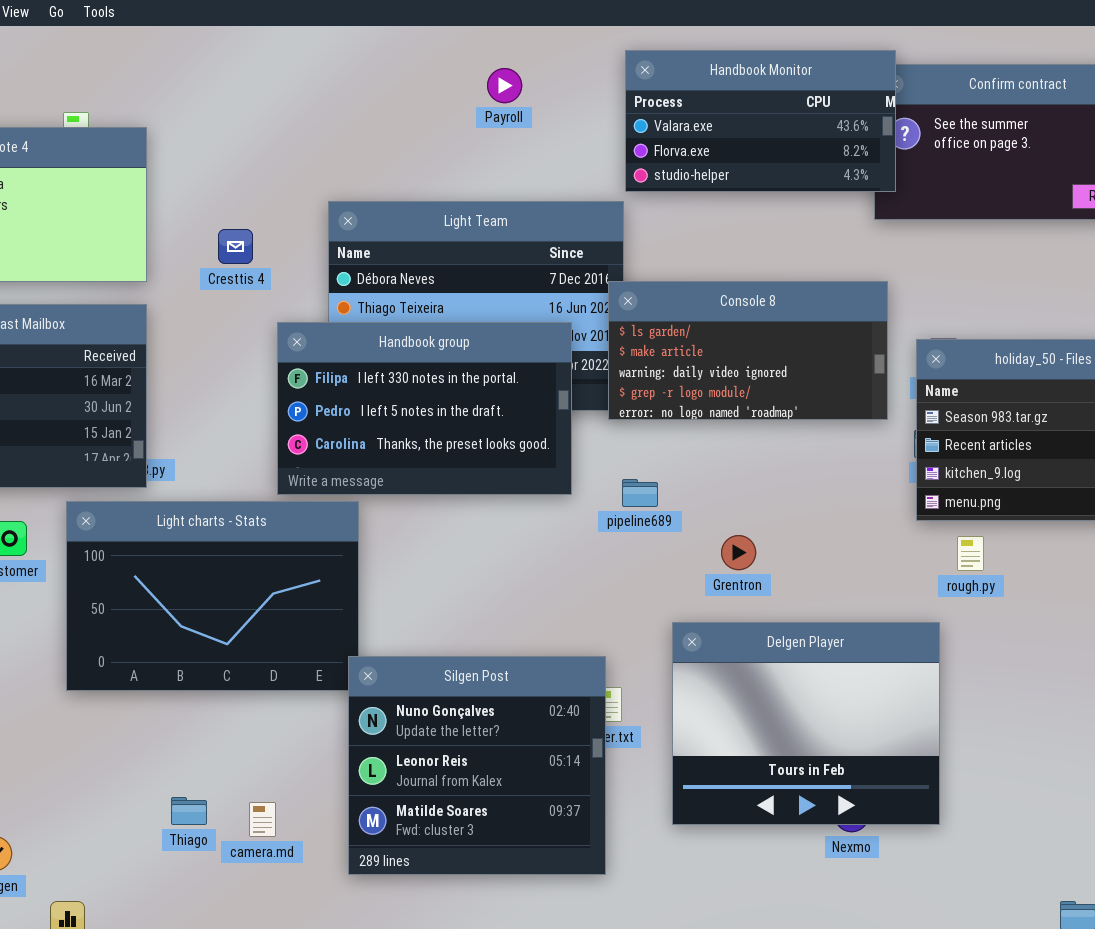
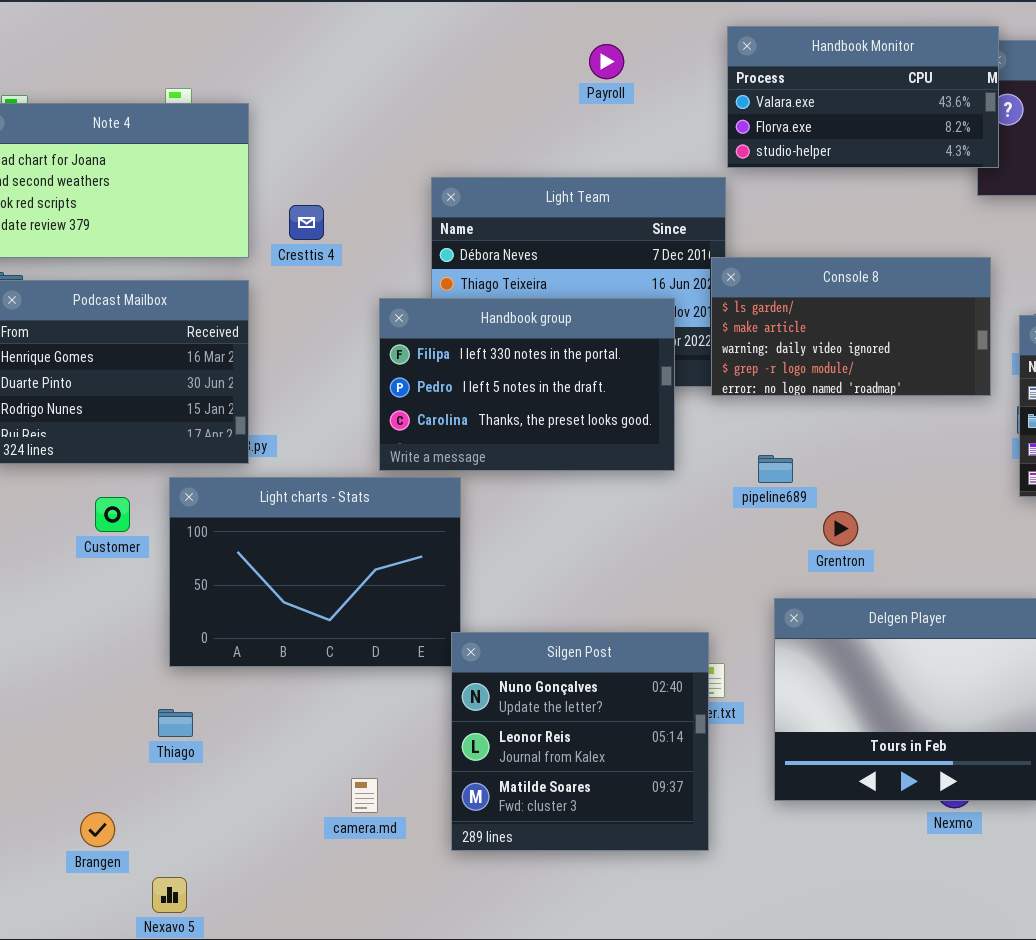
Cresttis 4: [218,229,253,264] -> [289,205,324,240], moved
pipeline689: [622,479,658,507] -> [758,455,793,483], moved
Thiago: [171,797,207,825] -> [158,709,193,737], moved

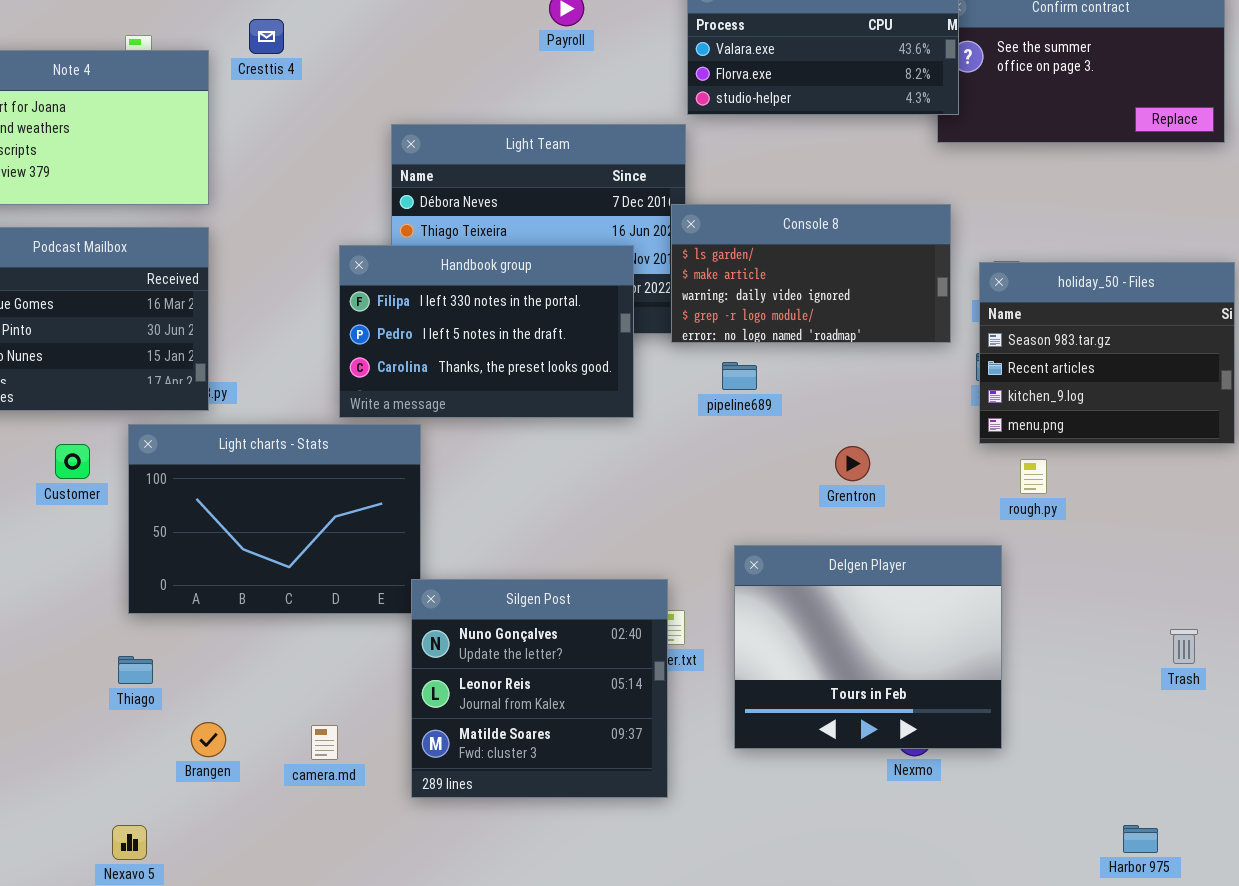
Cresttis 4: [289,205,324,240] -> [249,19,284,54], moved
pipeline689: [758,455,793,483] -> [722,362,757,390], moved
Grentron: [823,511,858,546] -> [835,446,870,481], moved
Brangen: [80,812,115,847] -> [191,722,226,757], moved

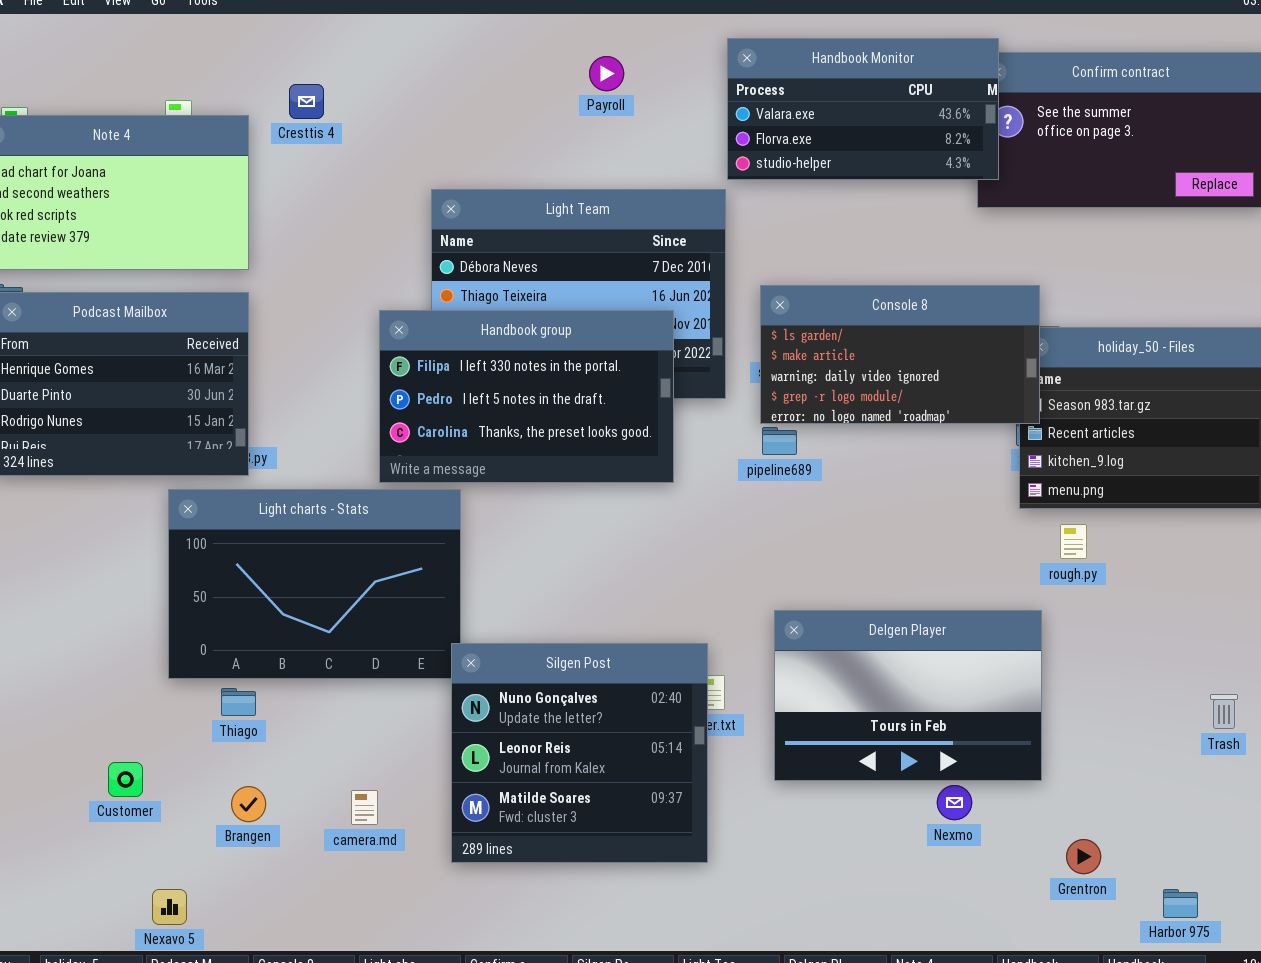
Console 8: [671,204,951,343] -> [760,285,1040,424], moved
Customer: [55,444,90,479] -> [108,762,143,797], moved
Grentron: [835,446,870,481] -> [1066,839,1101,874], moved
Delgen Player: [734,545,1002,749] -> [774,610,1042,781], resized
Thiago: [118,656,153,684] -> [221,688,256,716], moved

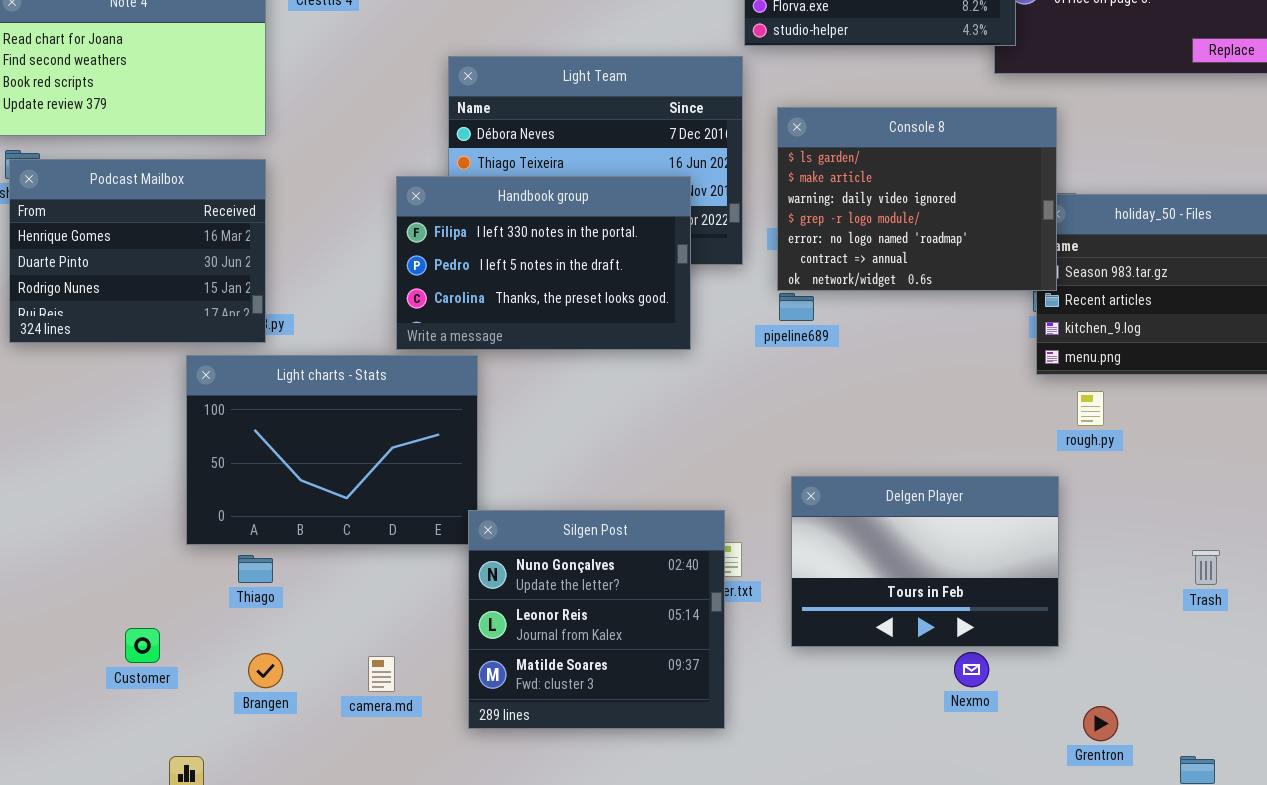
Console 8: [760,285,1040,424] -> [777,107,1057,291], resized
Trash: [1210,694,1238,729] -> [1192,550,1220,585], moved

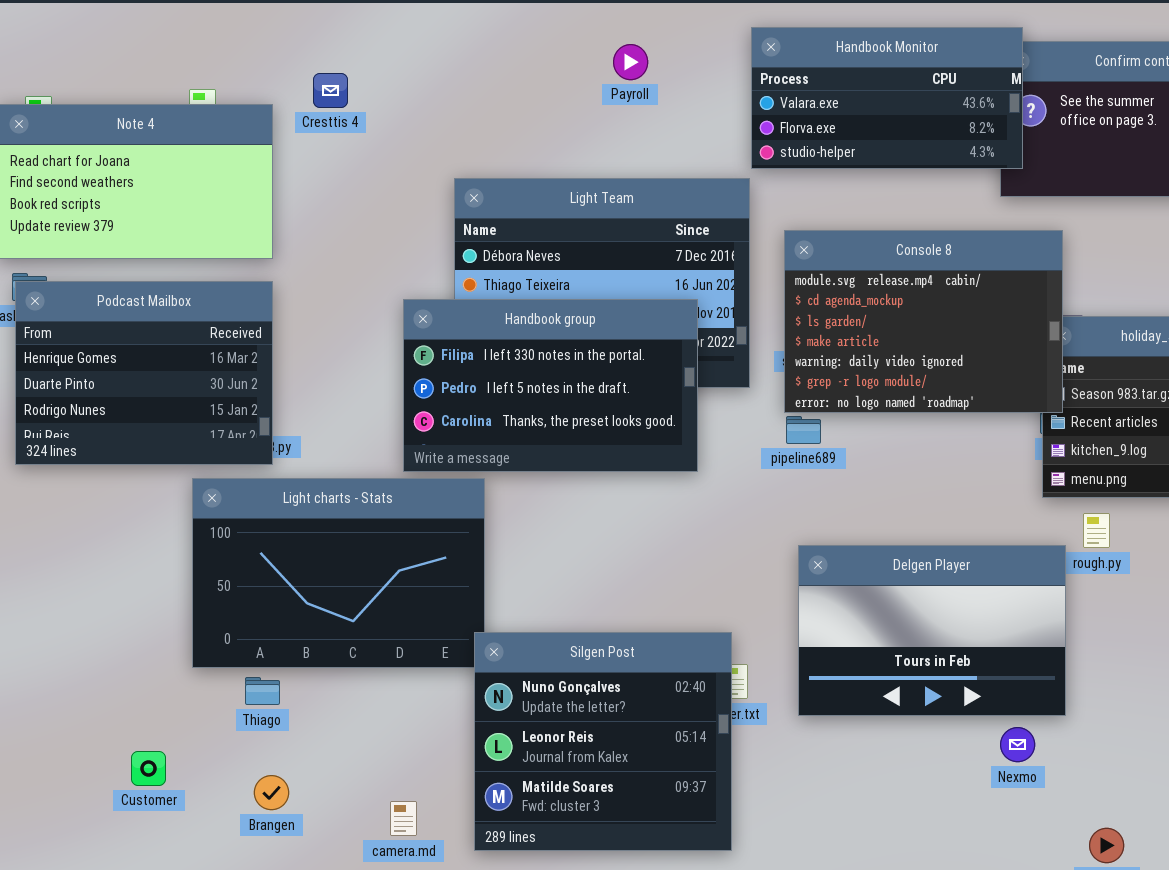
Console 8: [777,107,1057,291] -> [784,230,1063,413], scrolled up 2 rows
Delgen Player: [791,476,1059,647] -> [798,545,1066,716], moved
Nexmo: [954,652,989,687] -> [1000,727,1035,762], moved
camera.md: [368,656,395,692] -> [390,801,417,836], moved

